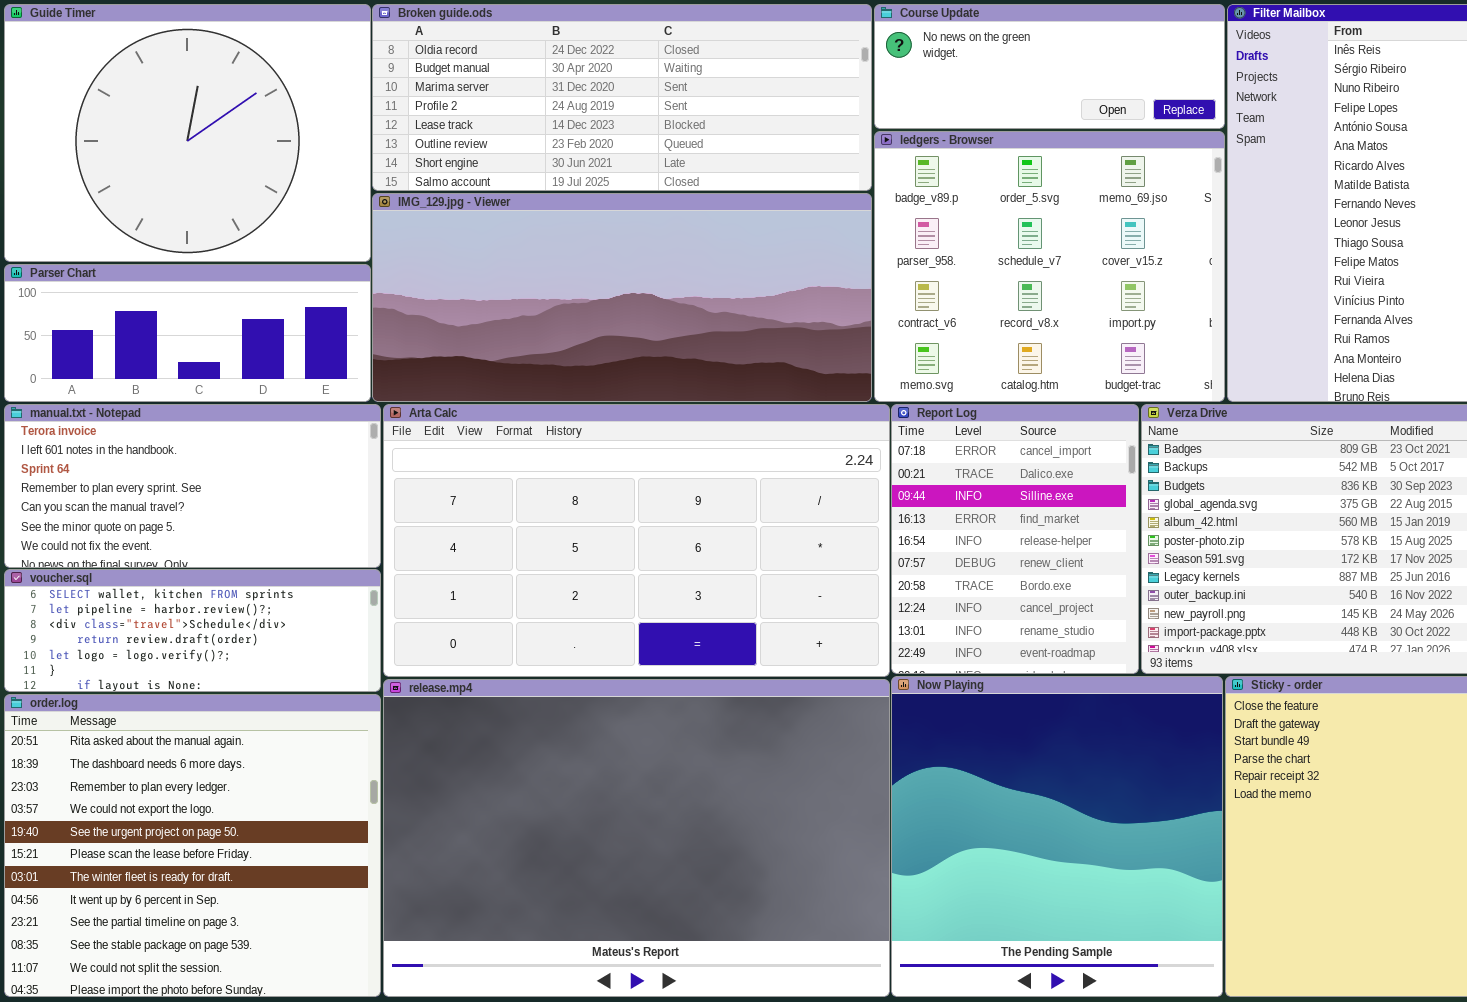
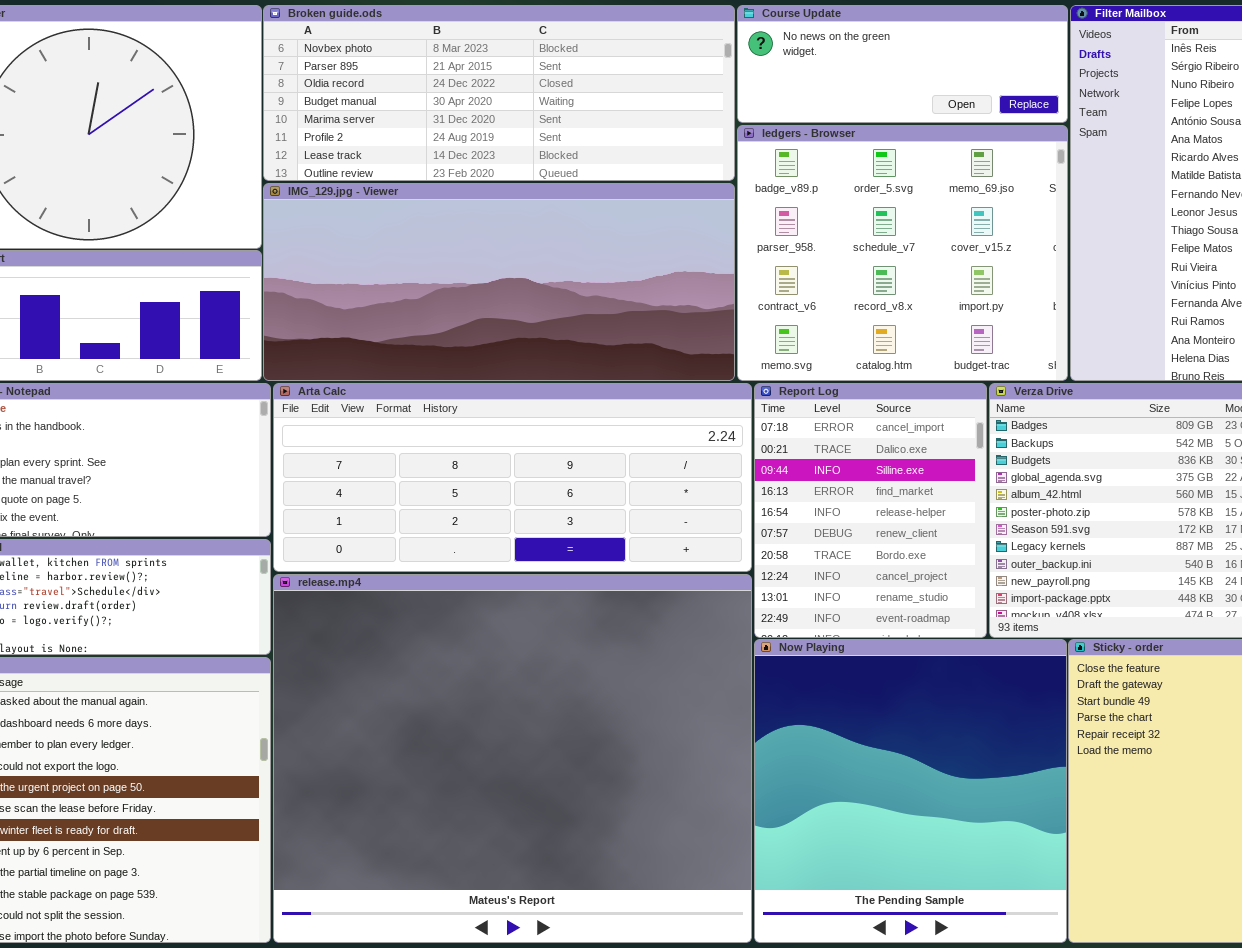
Broken guide.ods: [372,4,872,191] -> [263,5,735,181], scrolled up 2 rows
Arta Calc: [383,404,890,677] -> [273,383,752,572], resized
release.mp4: [383,679,890,997] -> [273,574,752,943], resized

